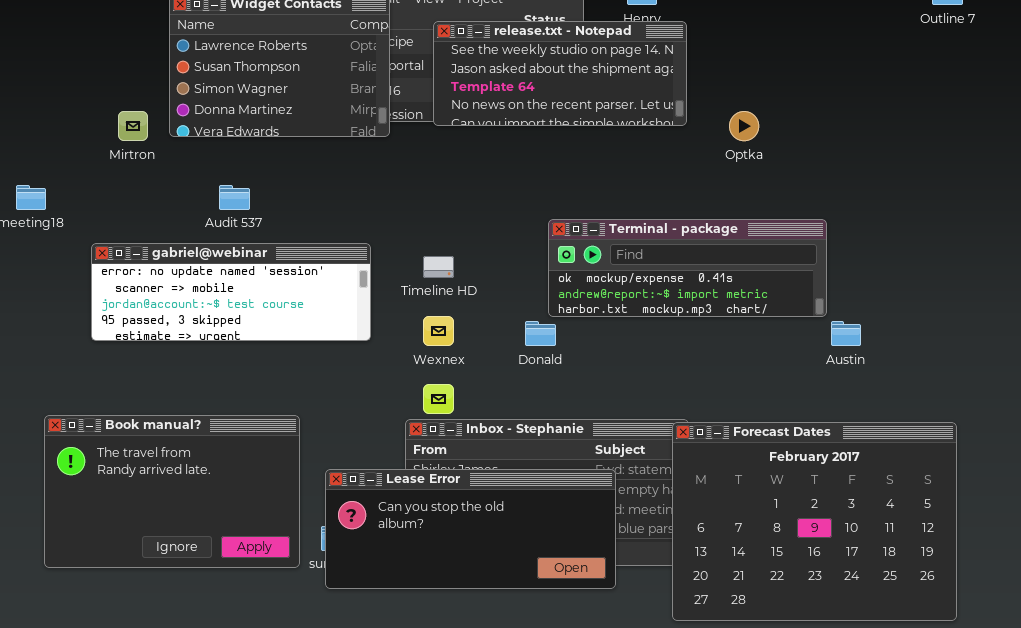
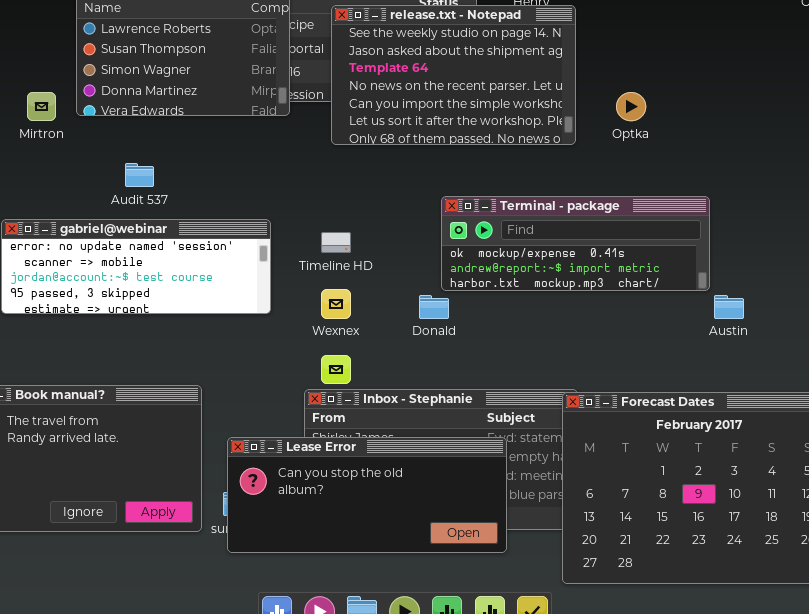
release.txt - Notepad: [433,21,687,126] -> [331,5,576,145], resized

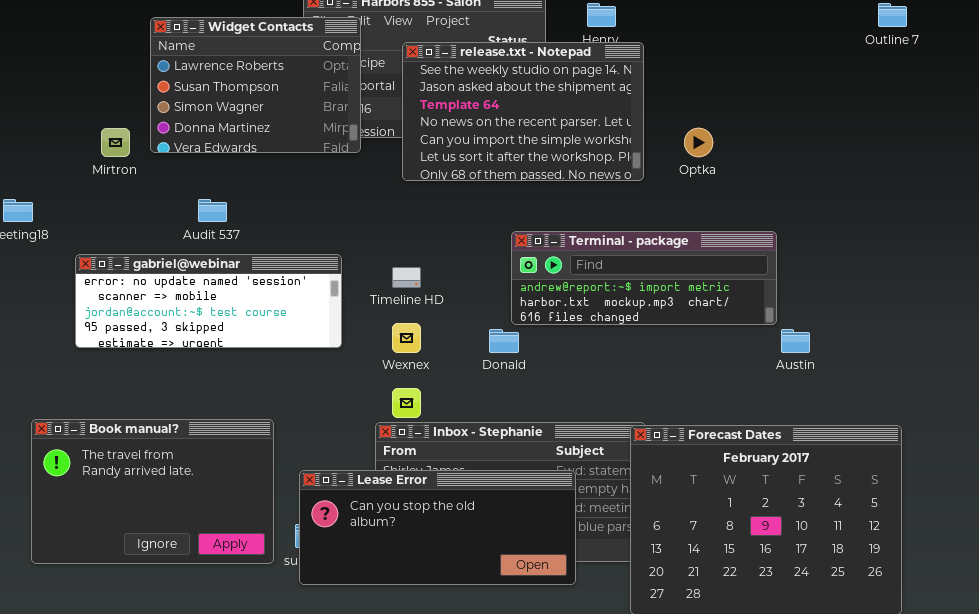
Terminal - package: [441,196,710,291] -> [511,231,777,325], scrolled down 1 row

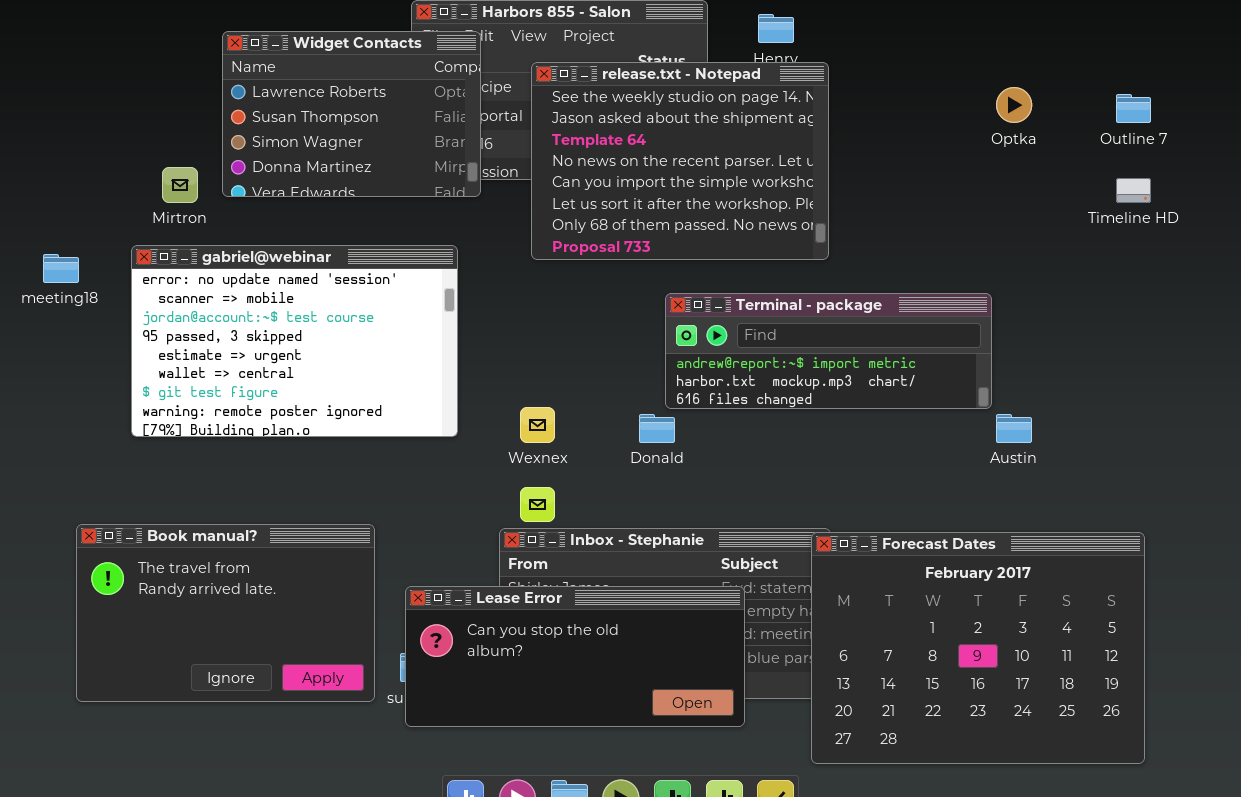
Outline 7: [878,3,907,27] -> [1116,94,1151,123], moved
release.txt - Notepad: [402,42,644,181] -> [531,62,829,260], resized
Optka: [684,128,713,157] -> [996,87,1032,123], moved
gabriel@webinar: [75,254,342,348] -> [131,245,458,437], resized
Timeline HD: [392,267,421,288] -> [1116,178,1151,203], moved

